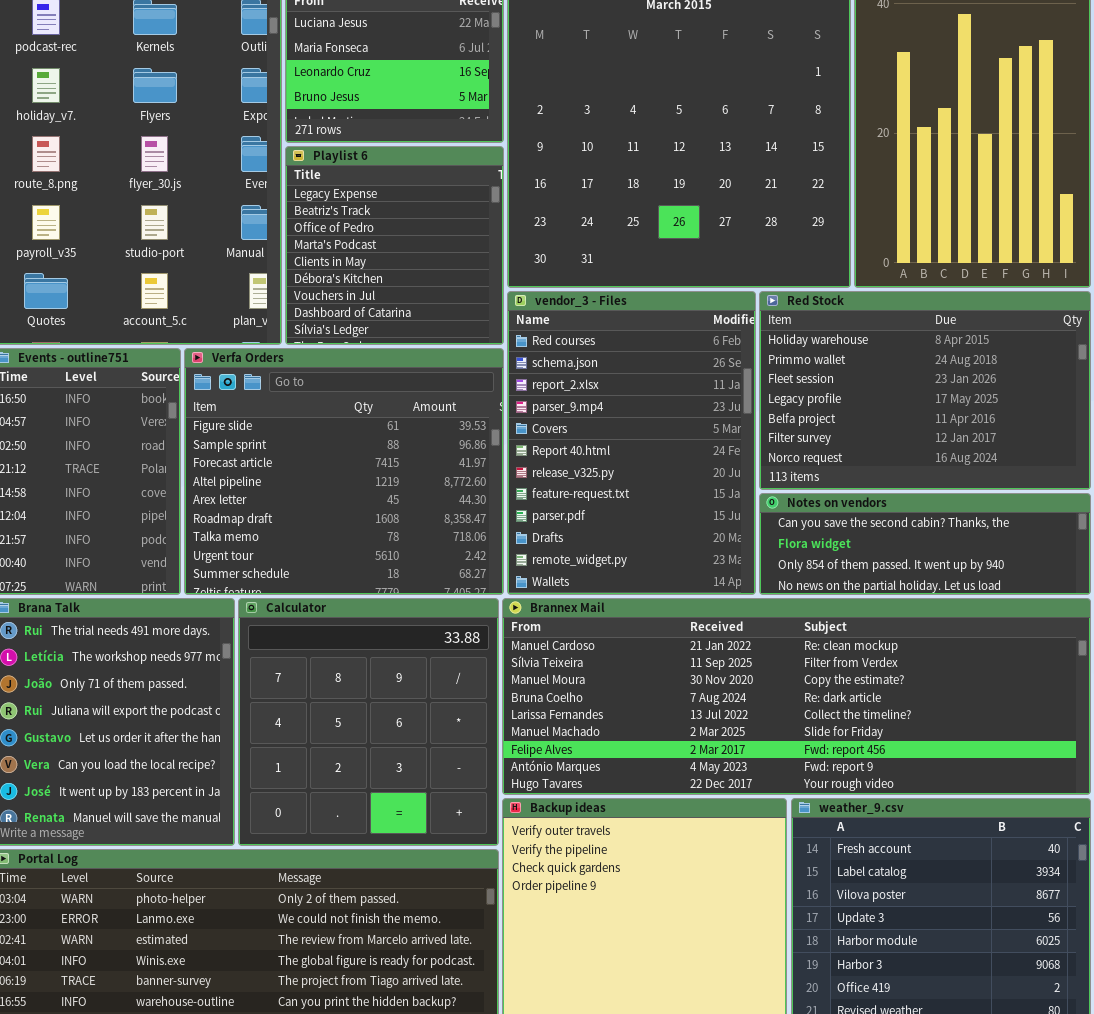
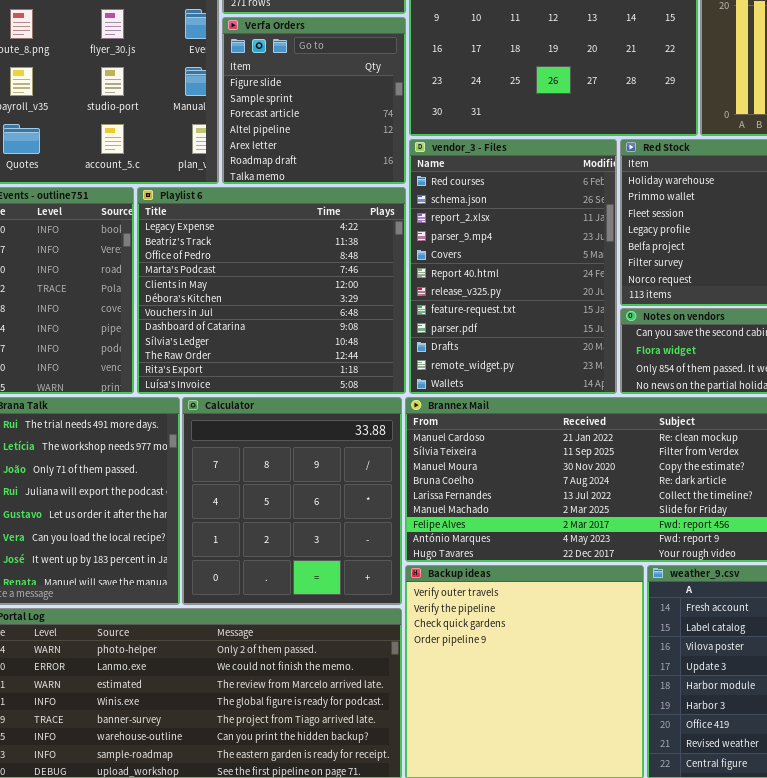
Playlist 6: [285,146,504,345] -> [137,187,406,394], moved, resized
Verfa Orders: [184,348,504,595] -> [222,17,406,184], moved, resized

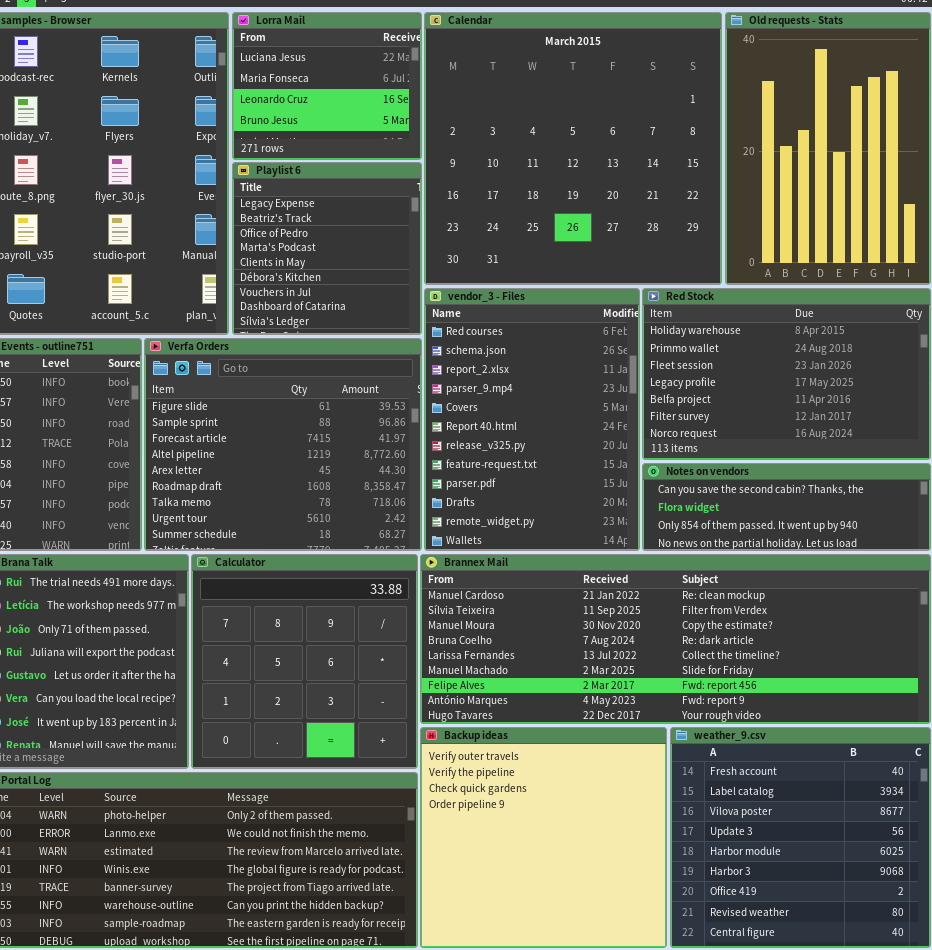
Verfa Orders: [222,17,406,184] -> [144,338,422,551], moved, resized
Playlist 6: [137,187,406,394] -> [232,162,422,335], moved, resized

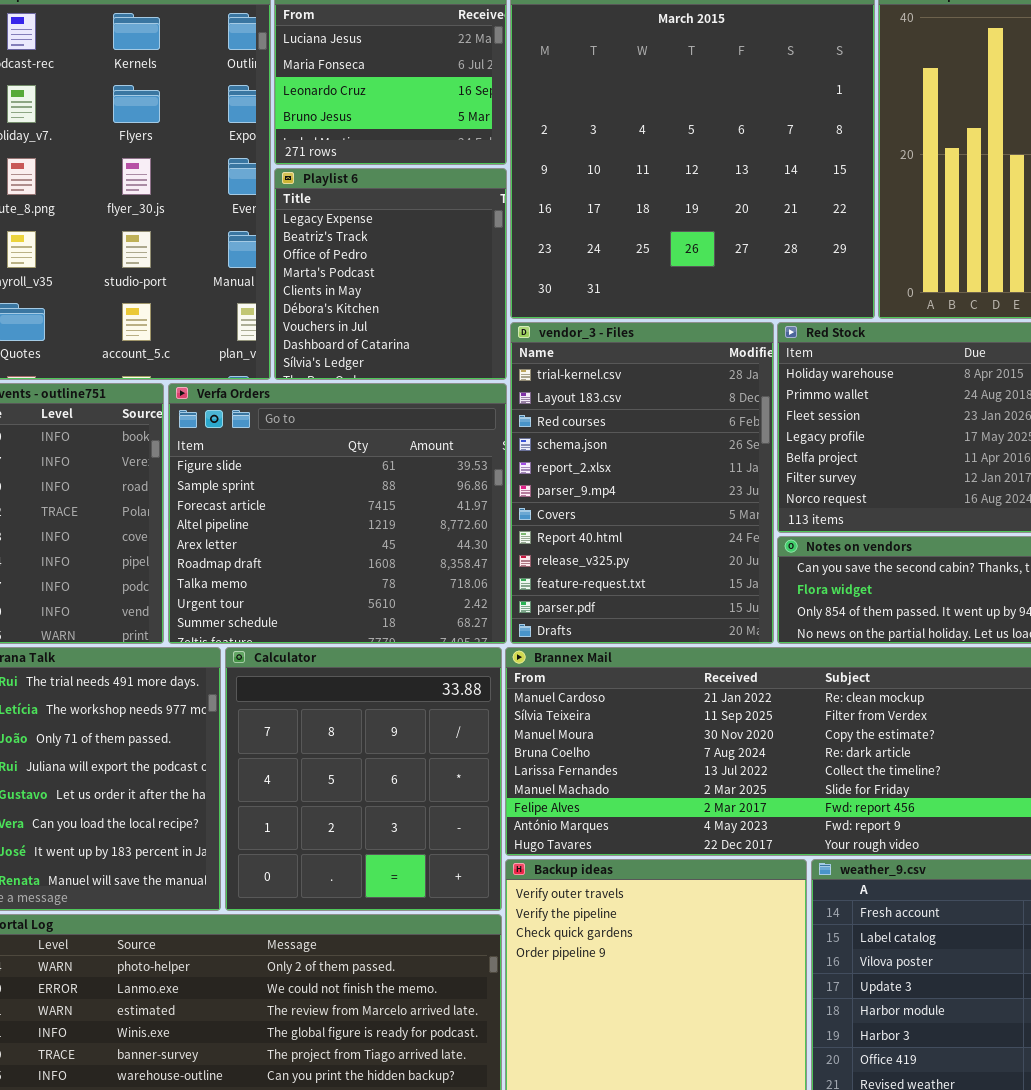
vendor_3 - Files: [424,288,640,551] -> [510,322,774,644], scrolled up 2 rows

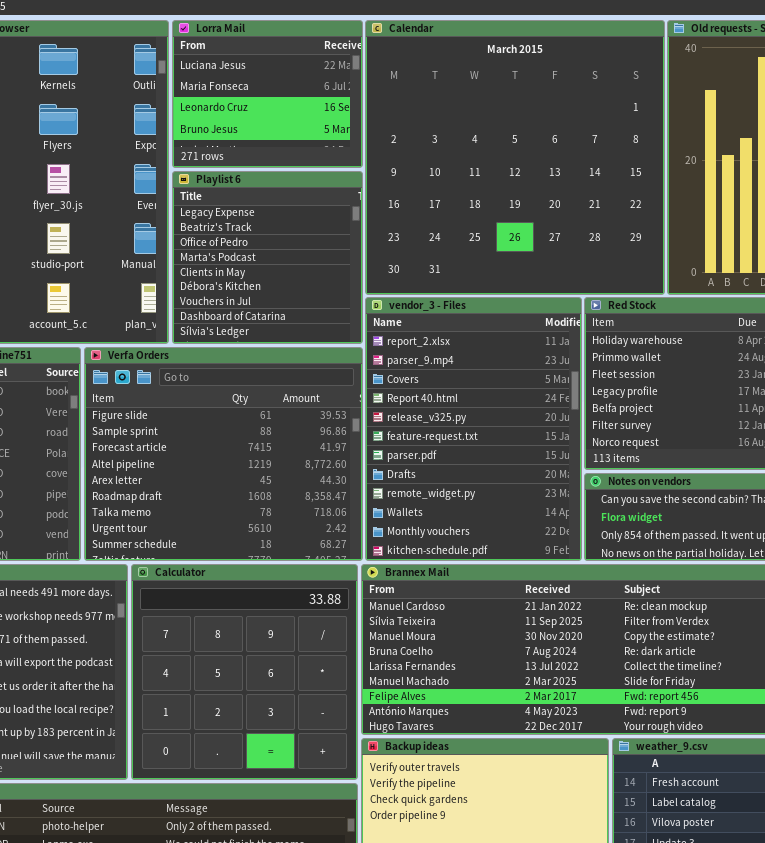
vendor_3 - Files: [510,322,774,644] -> [365,297,582,561], scrolled down 4 rows

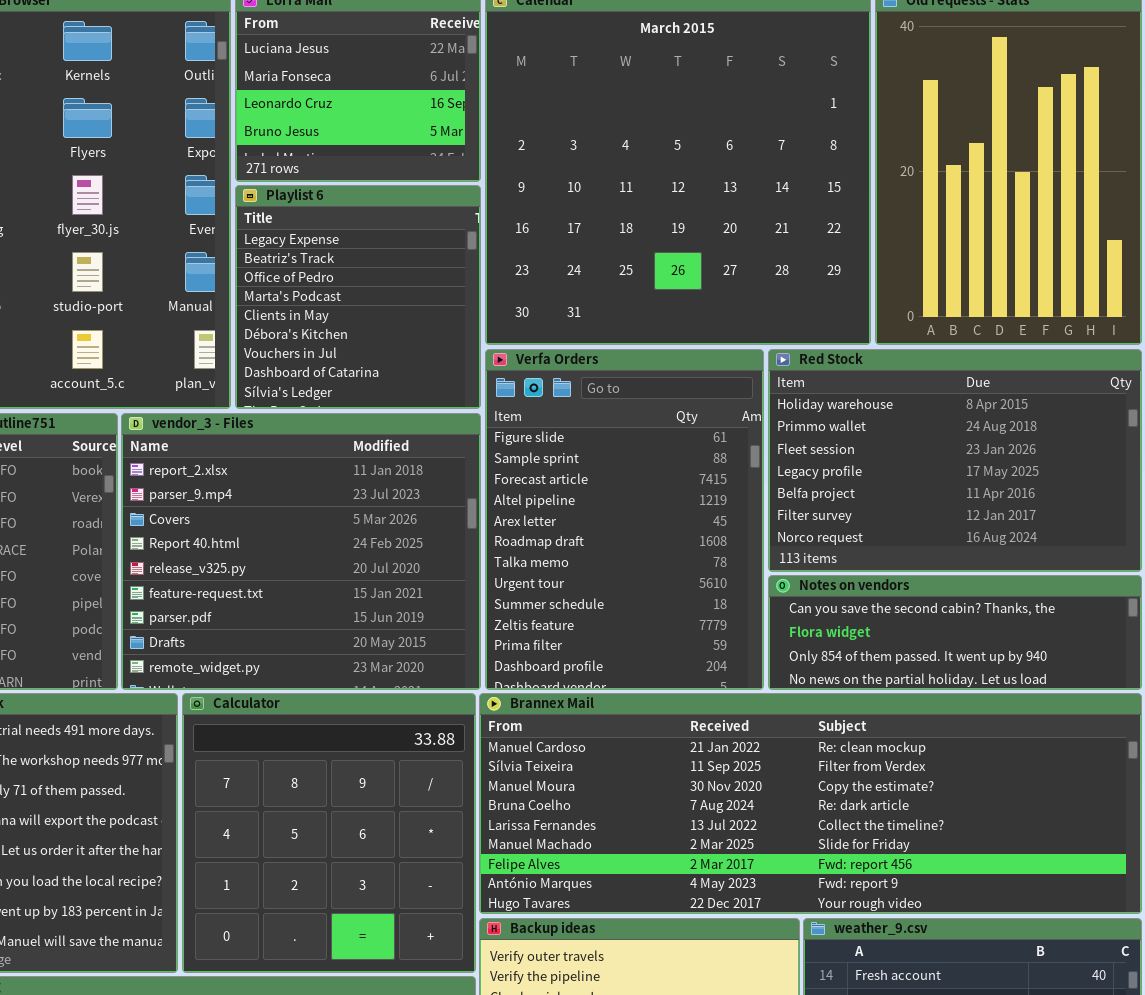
vendor_3 - Files: [365,297,582,561] -> [121,413,481,690], moved, resized
Verfa Orders: [84,347,363,561] -> [485,349,764,690], moved, resized

